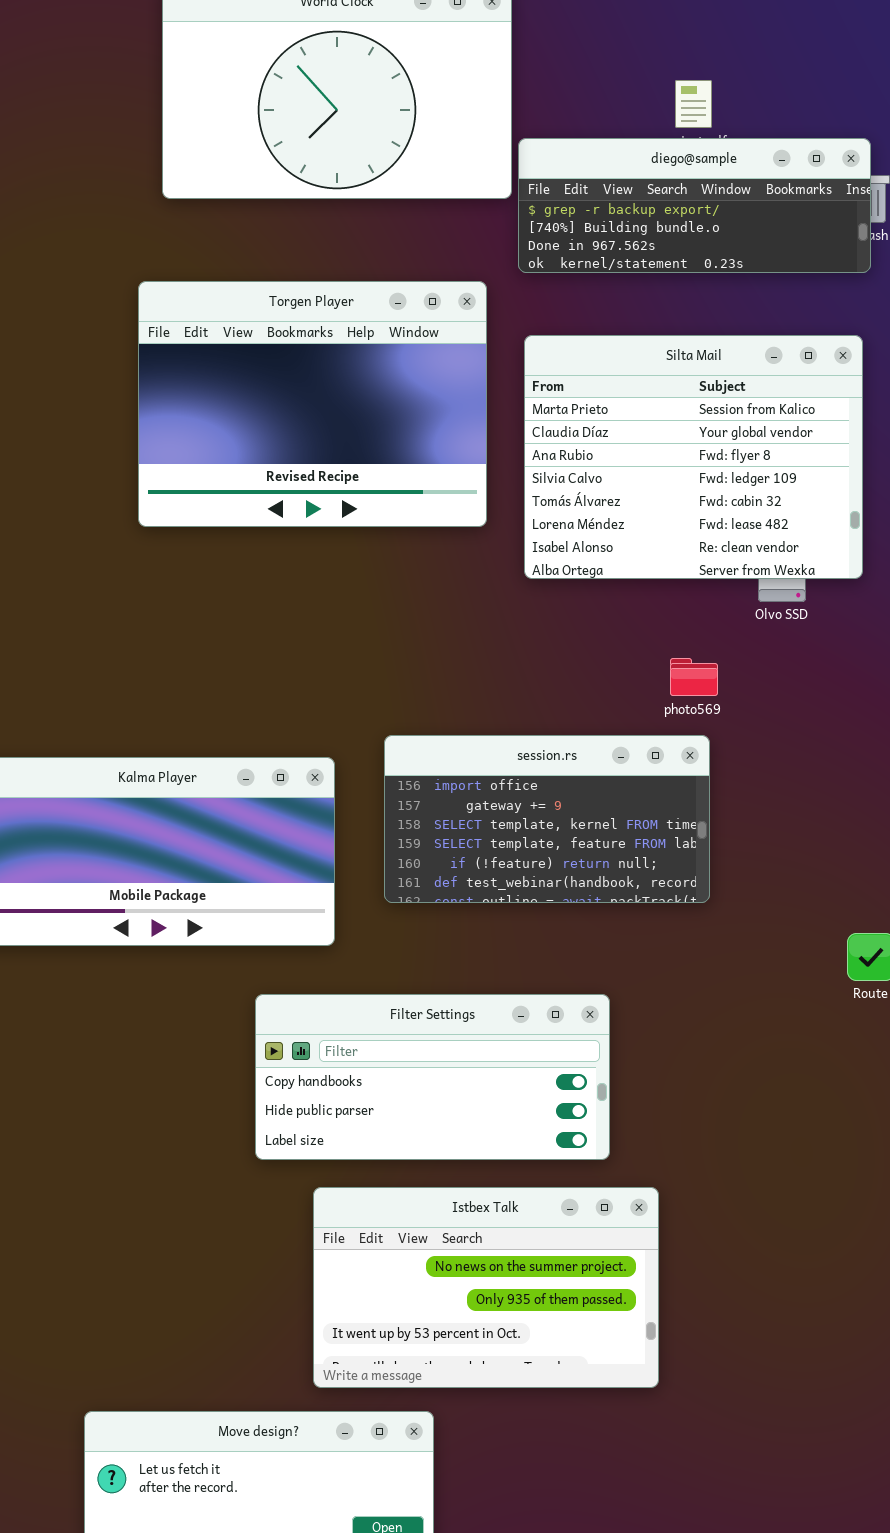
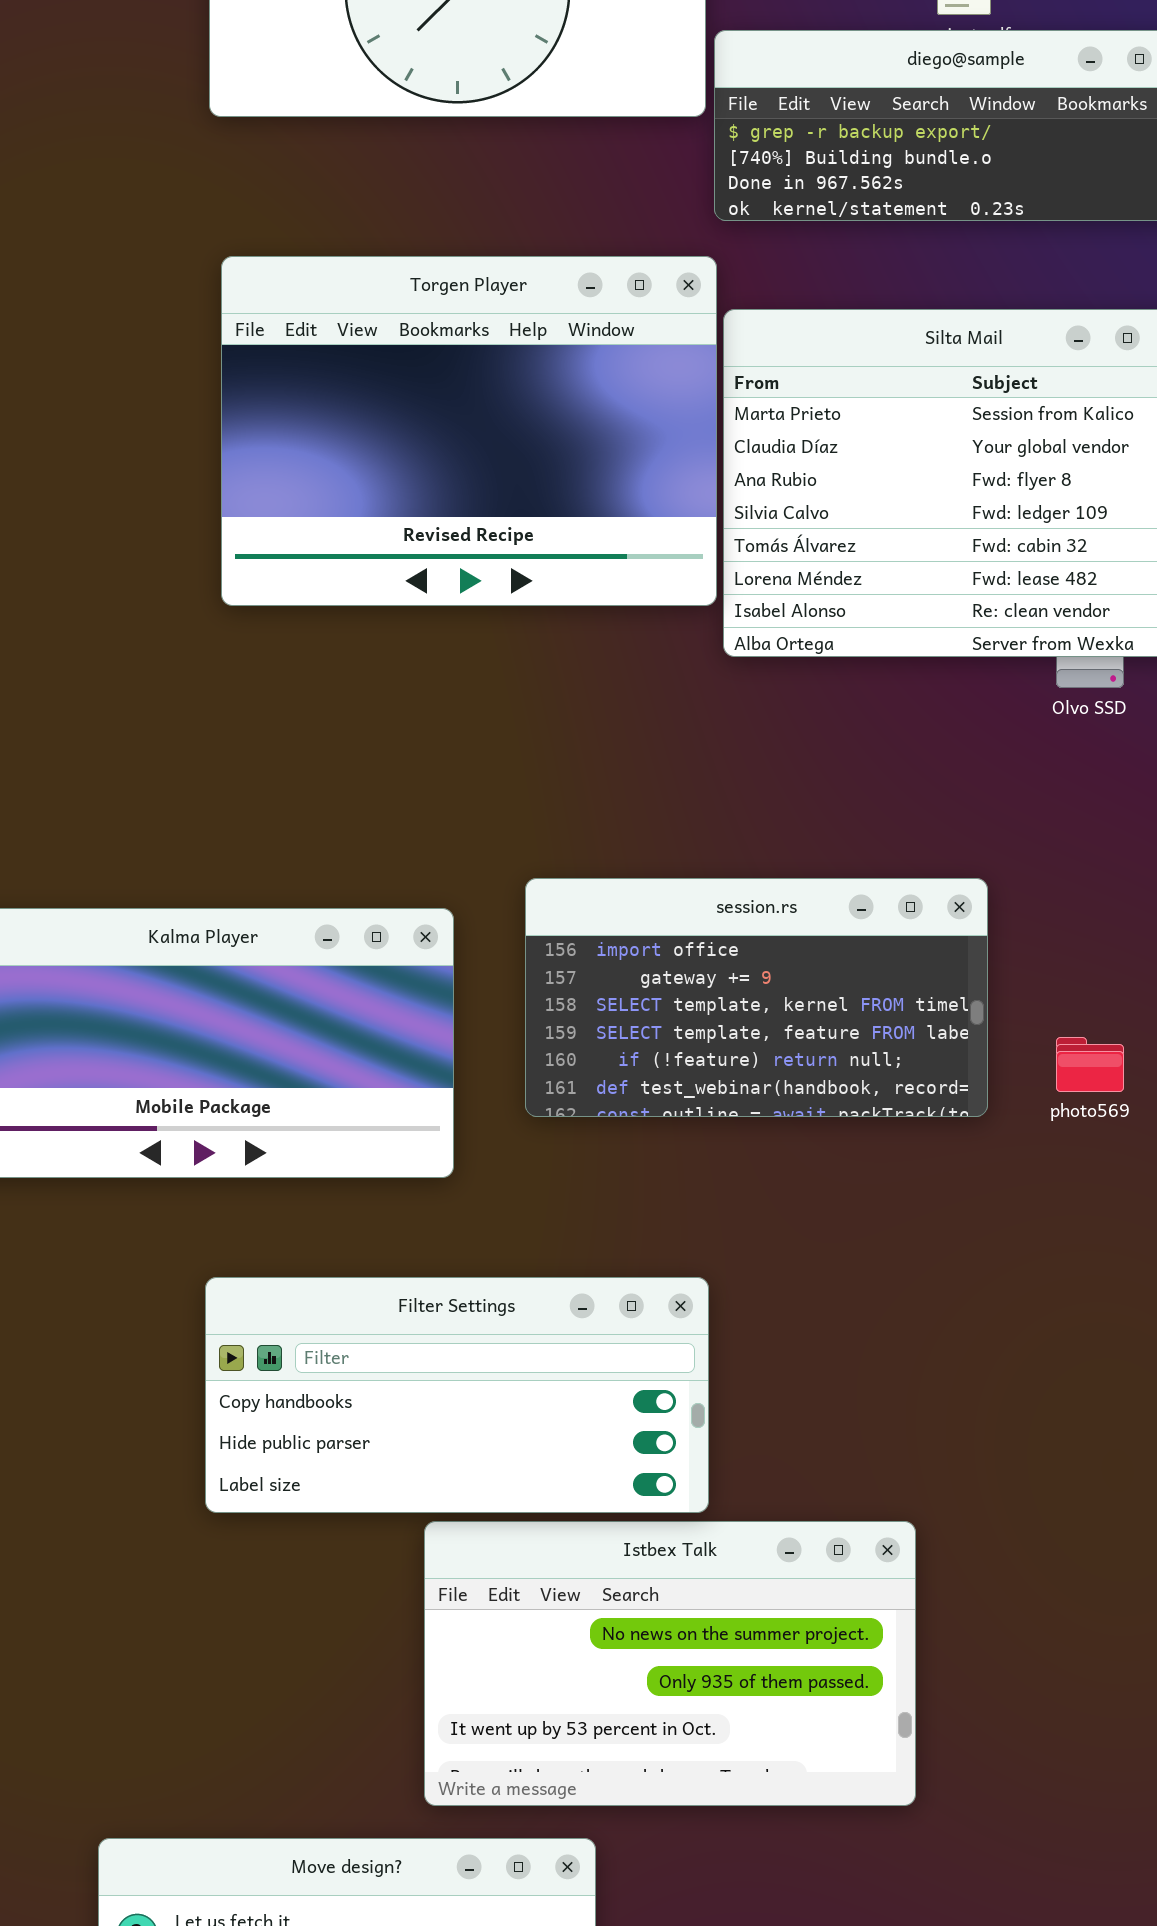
Torgen Player: [138,281,487,527] -> [221,256,717,606], moved
photo569: [670,658,718,696] -> [1056,1037,1124,1092], moved
Filter Settings: [255,994,610,1160] -> [205,1277,709,1513], moved

